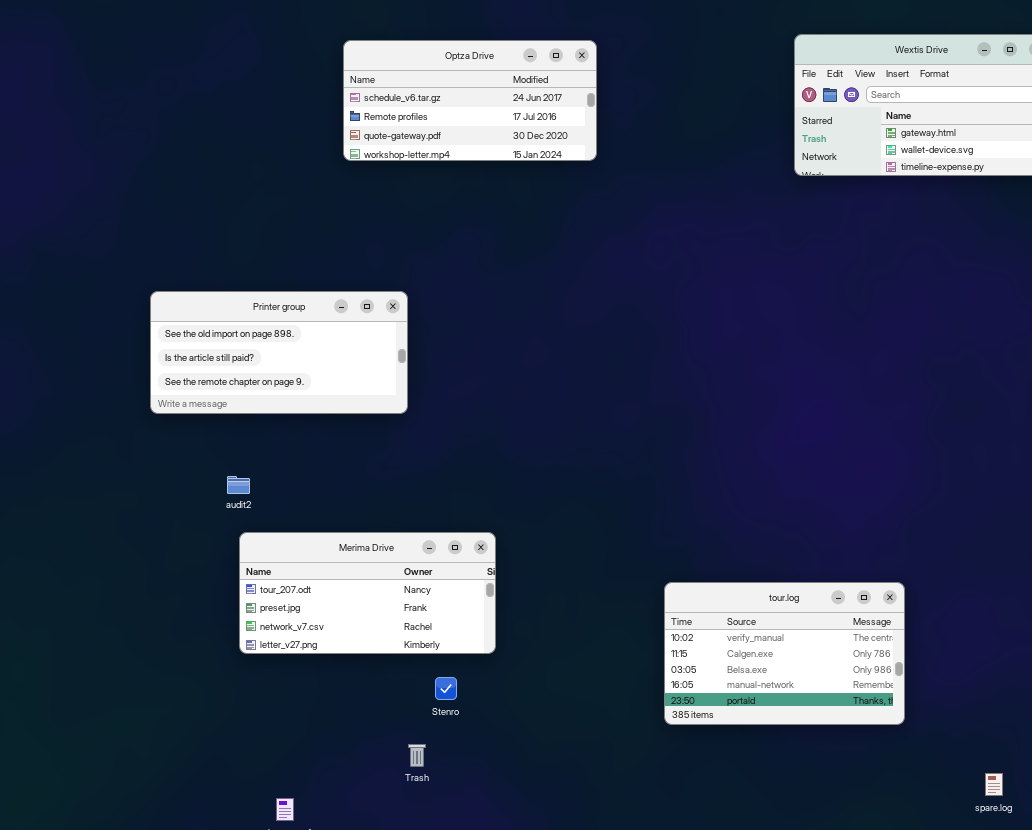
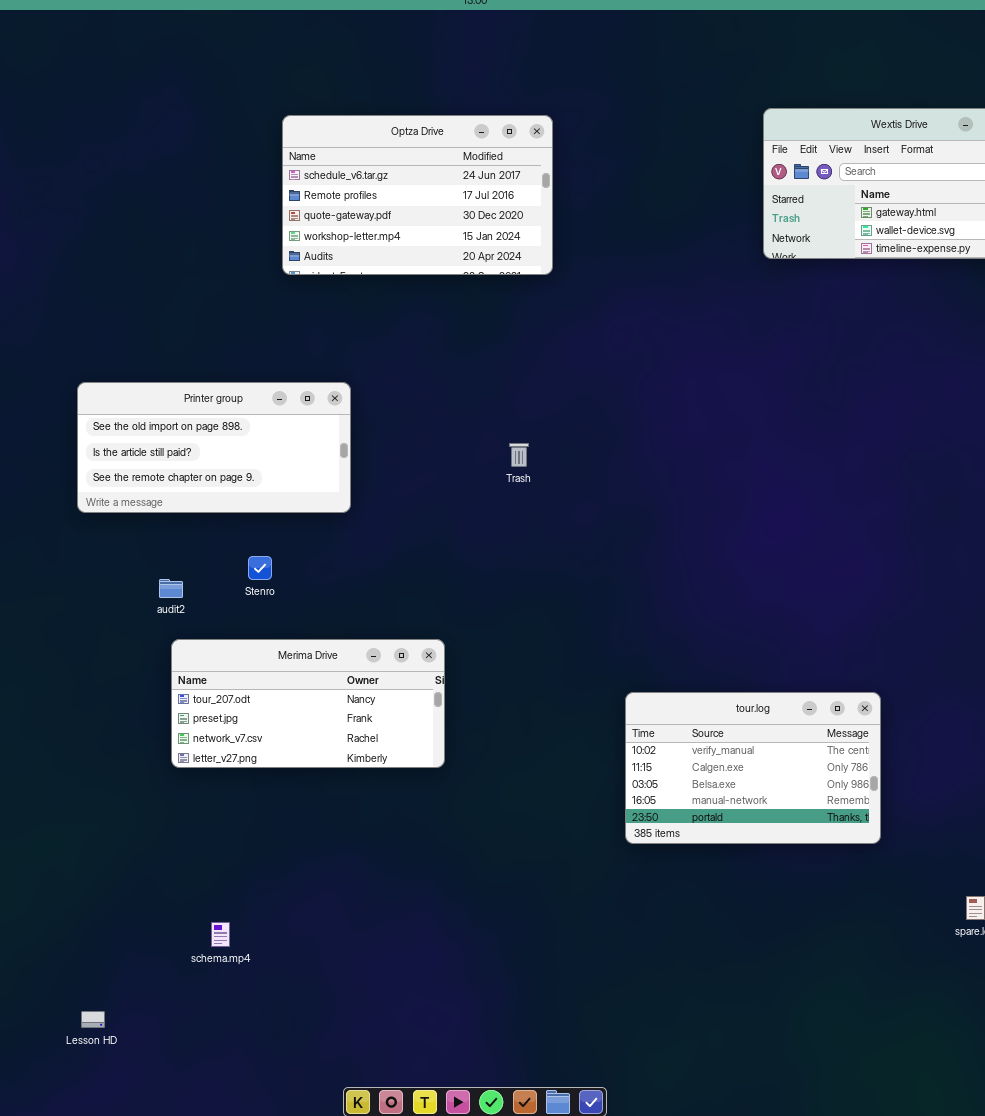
Optza Drive: [343,40,597,161] -> [282,115,553,275], resized
Stenro: [435,677,457,700] -> [248,556,272,580], moved
Trash: [408,744,426,767] -> [509,443,529,467], moved

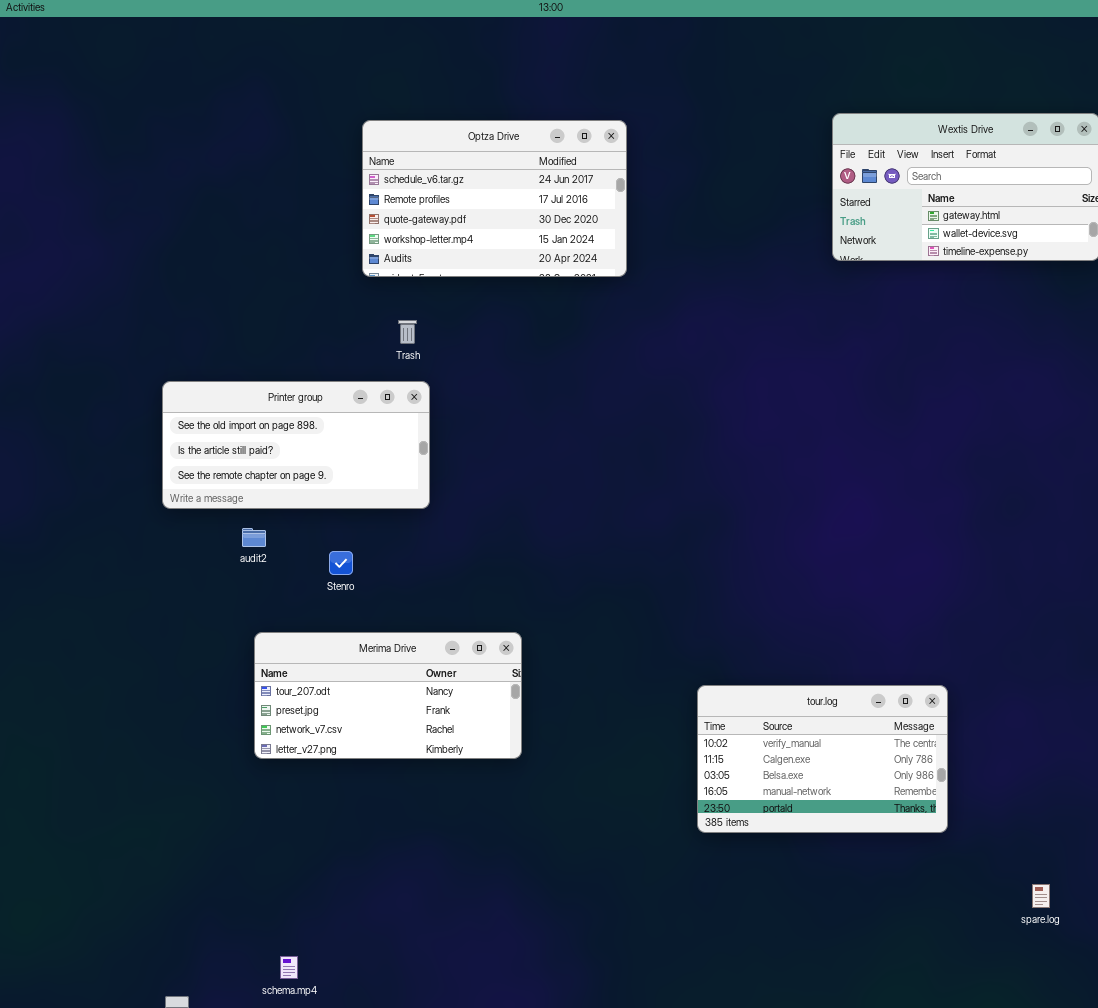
Trash: [509,443,529,467] -> [398,320,417,344], moved
audit2: [159,579,183,598] -> [242,528,266,547], moved
schema.mp4: [211,922,230,947] -> [280,956,298,979], moved

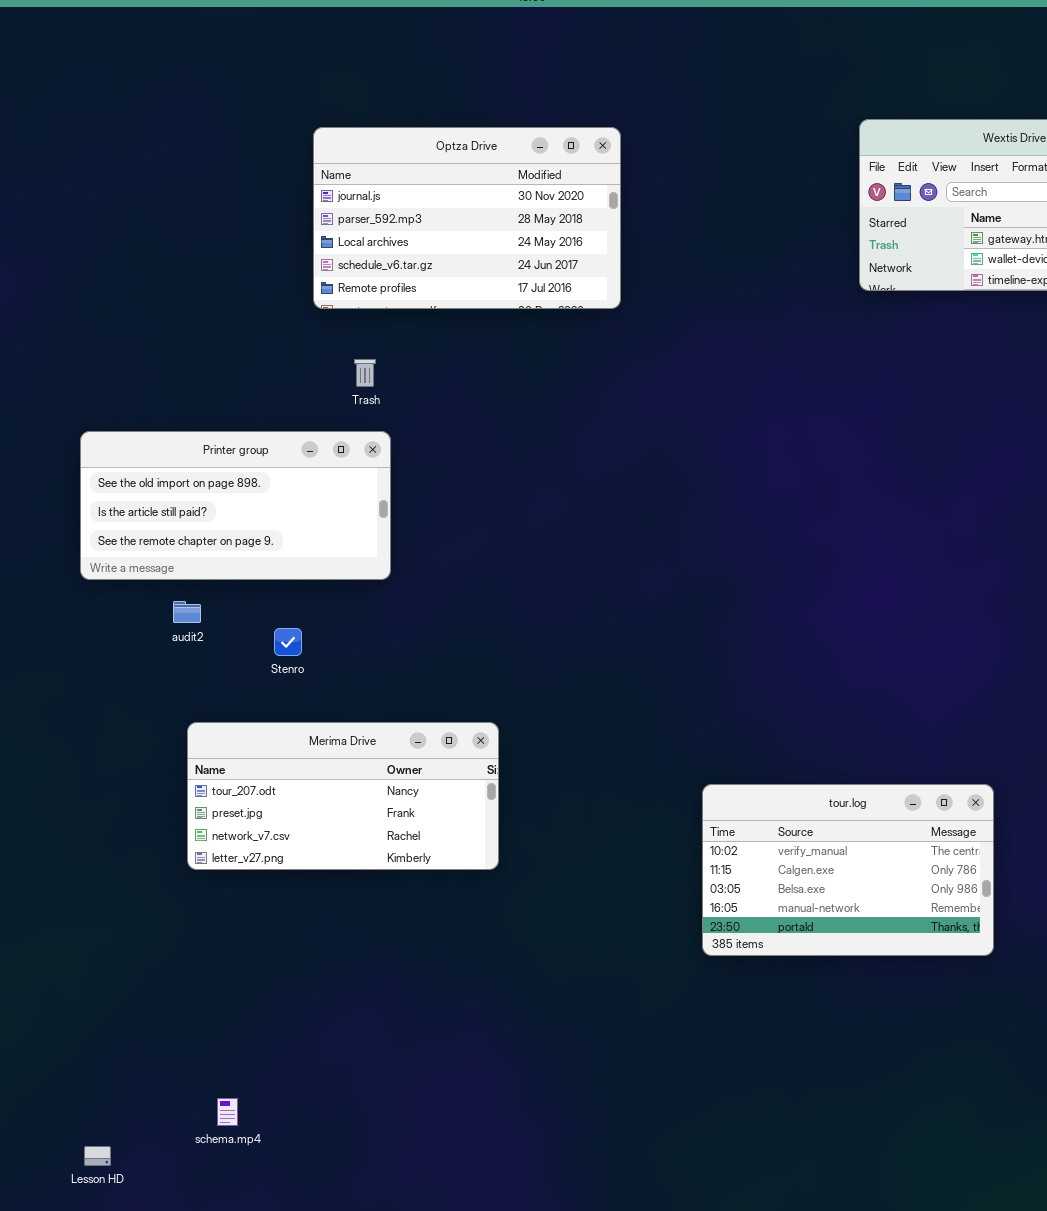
Optza Drive: [362,120,627,277] -> [313,127,621,309], scrolled up 3 rows

